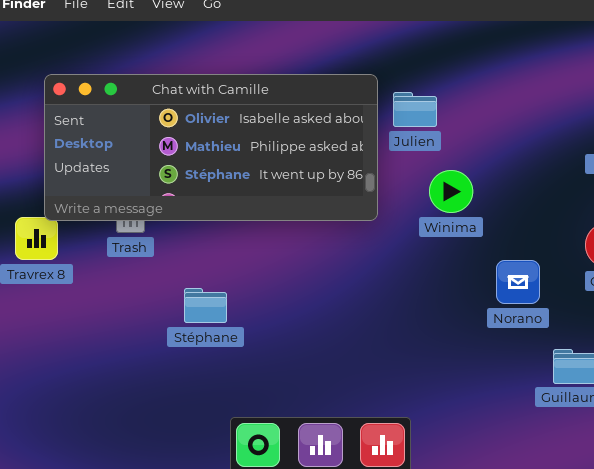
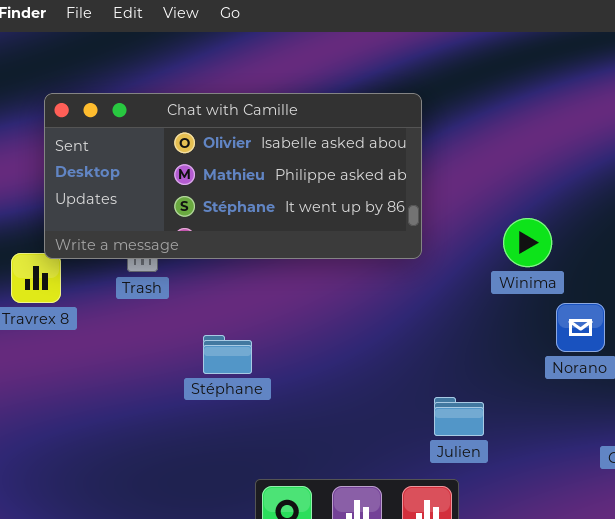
Julien: [393,92,437,127] -> [434,397,484,436], moved
Winima: [429,170,473,213] -> [503,218,552,267], moved

